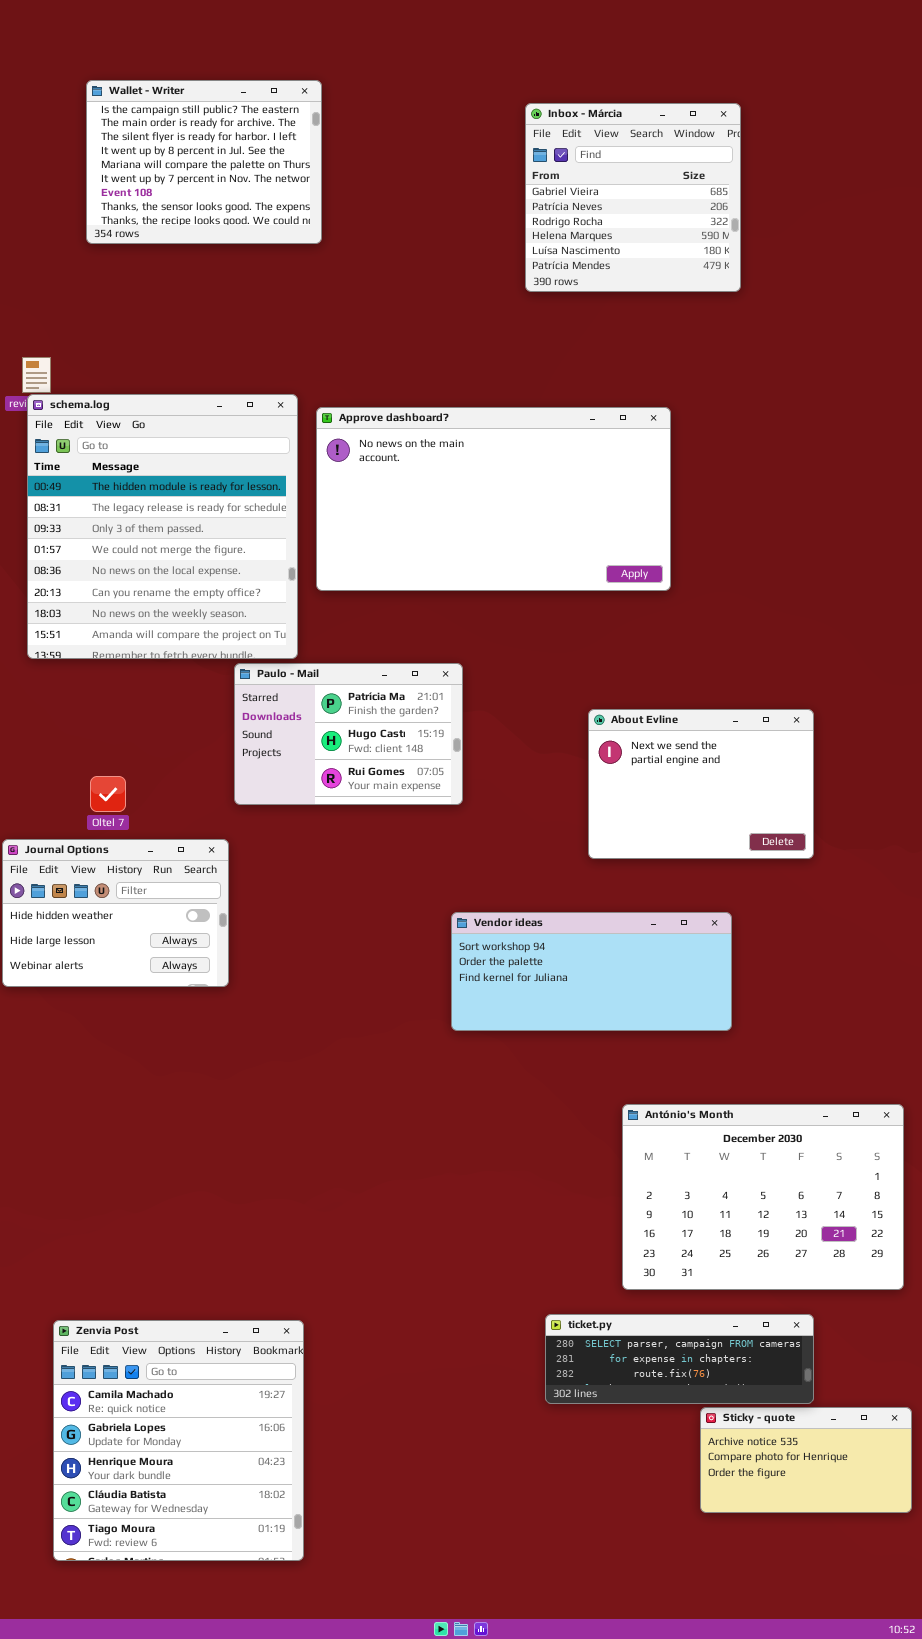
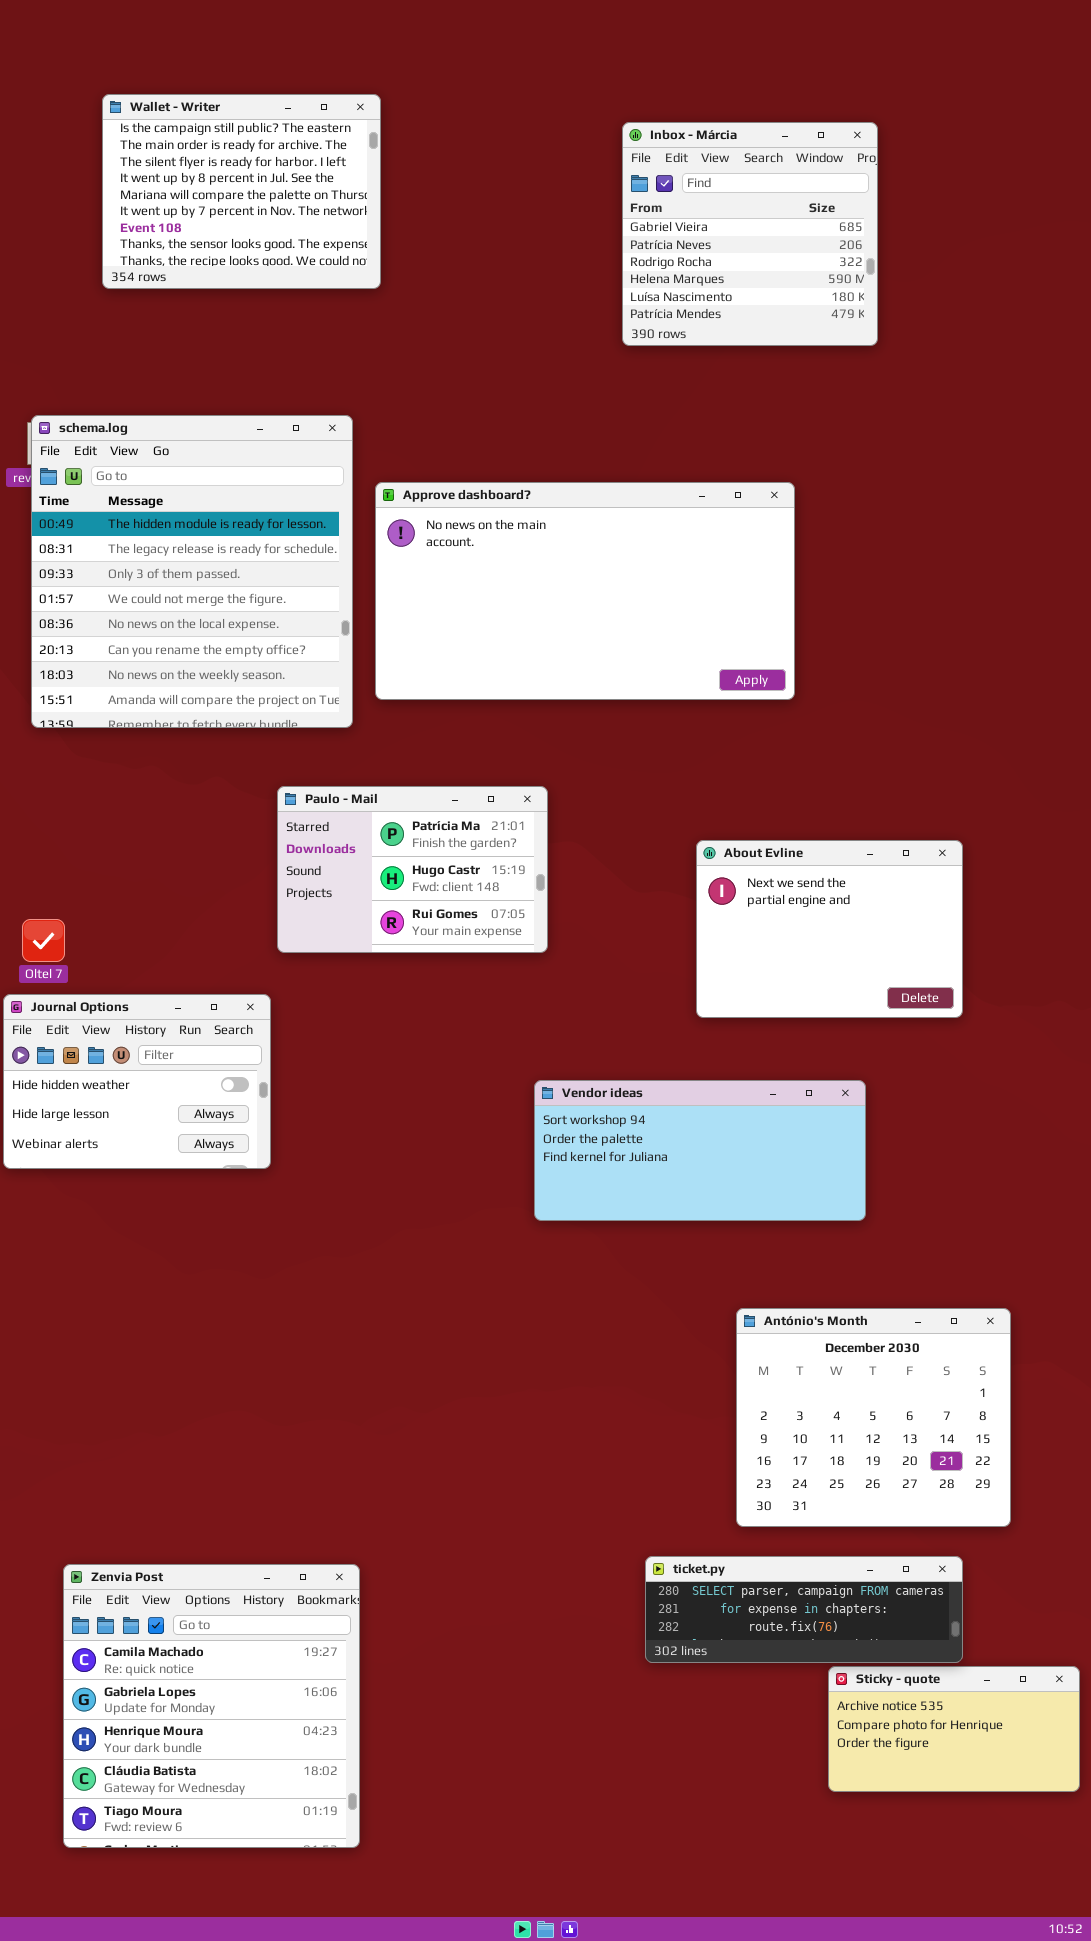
schema.log: [27,394,298,659] -> [31,415,353,728], moved
Oltel 7: [90,776,126,812] -> [22,919,65,962], moved
António's Month: [622,1104,904,1290] -> [736,1308,1011,1527], resized

